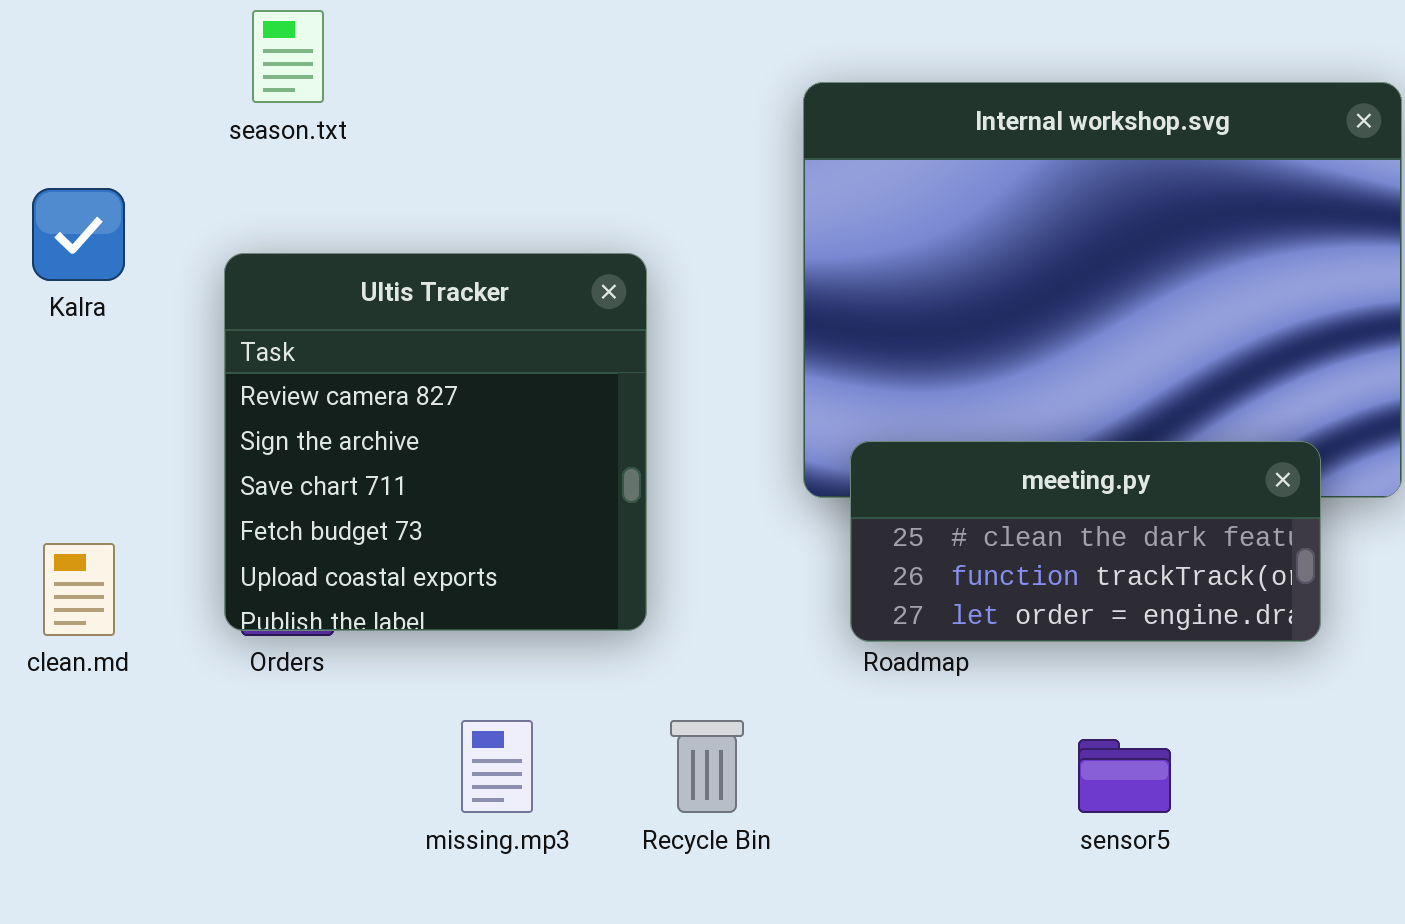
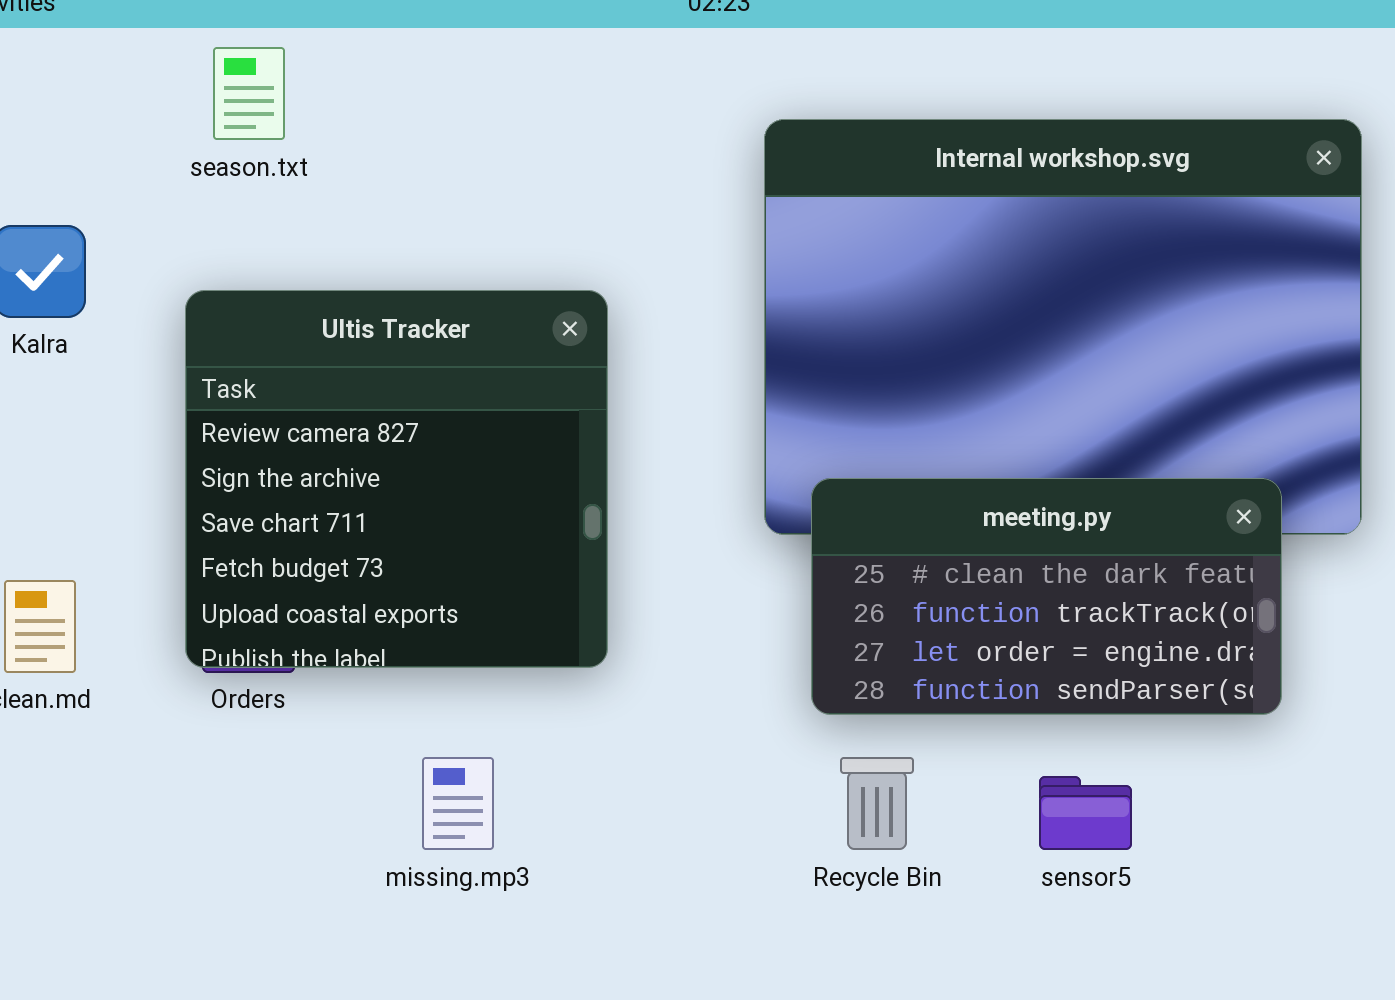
meeting.py: [850,441,1321,642] -> [811,478,1282,715], resized
Recycle Bin: [670,720,744,813] -> [840,757,914,850], moved

